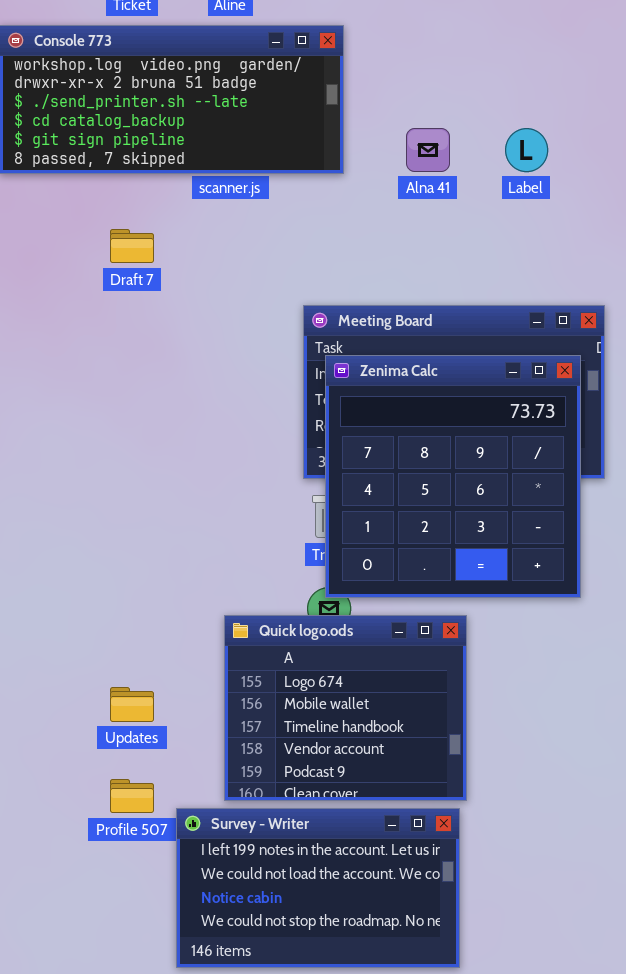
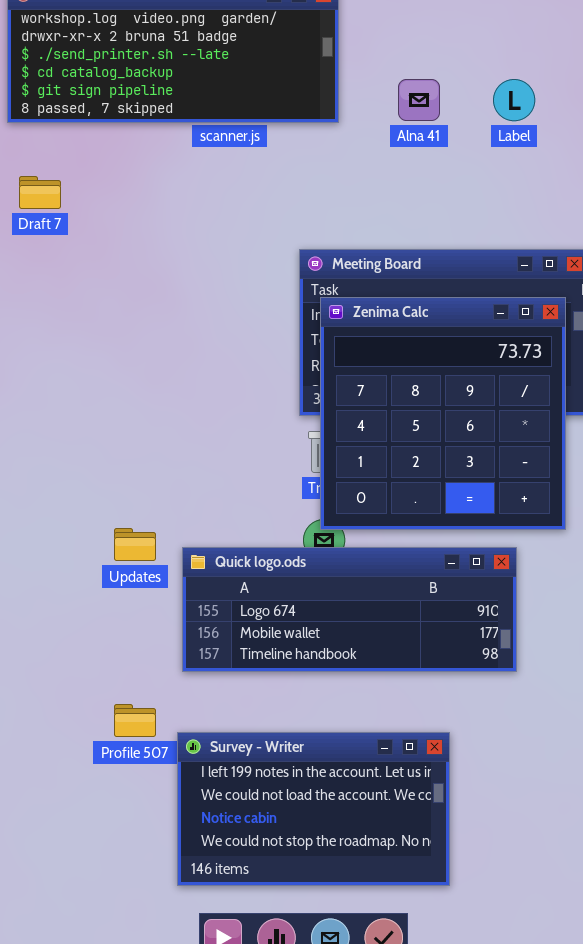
Draft 7: [110,229,154,263] -> [19,176,61,209], moved
Quick logo.ods: [224,615,467,801] -> [182,547,517,672], moved, resized
Updates: [110,687,154,722] -> [114,528,156,561], moved

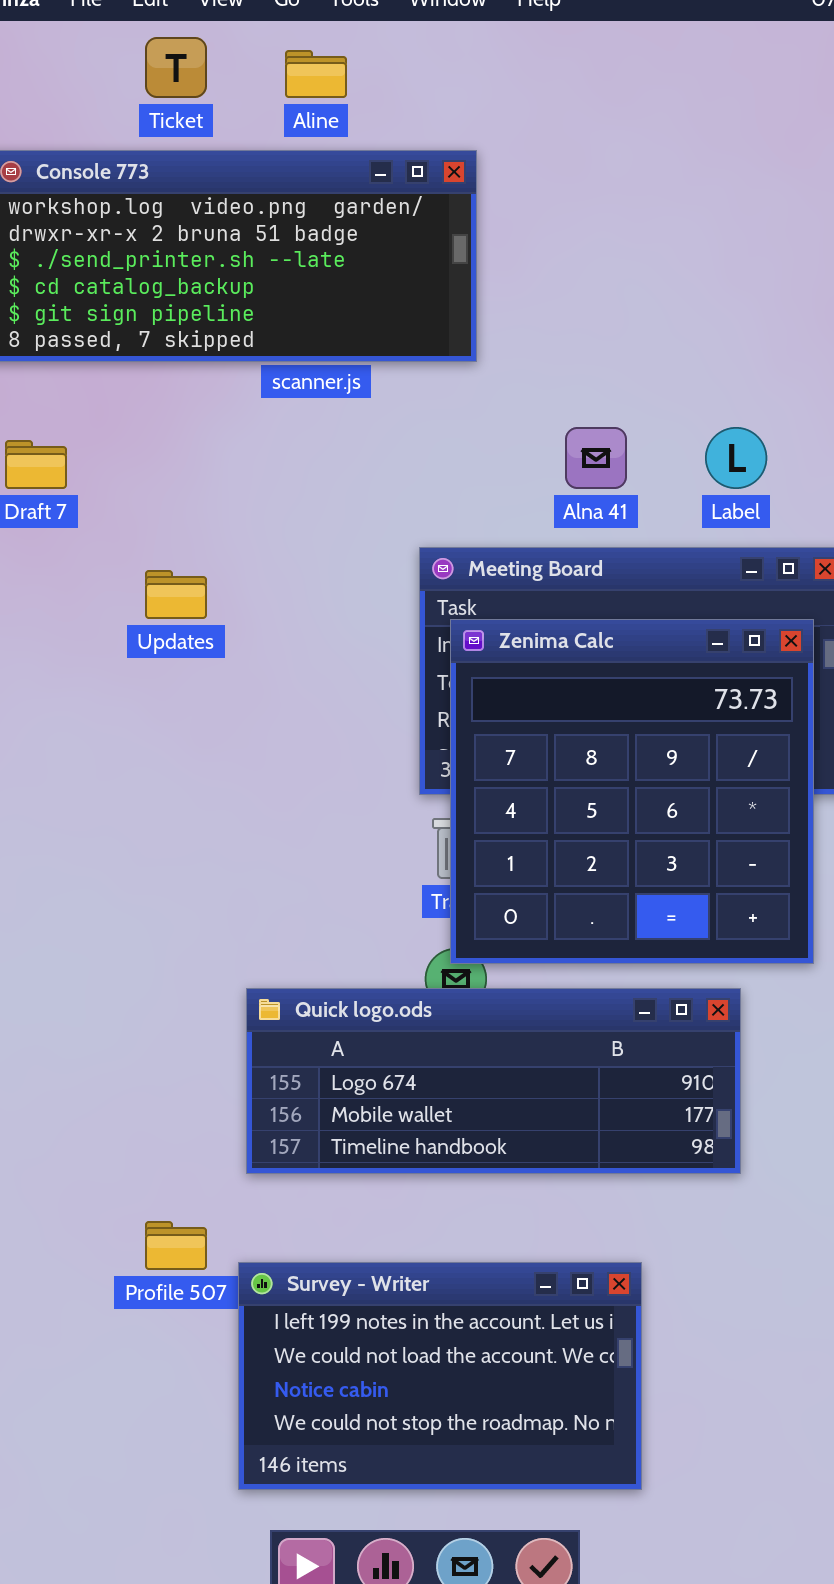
Alna 41: [398,79,440,121] -> [565,427,627,489], moved
Label: [493,79,535,121] -> [705,427,767,489], moved
Updates: [114,528,156,561] -> [145,570,207,619], moved

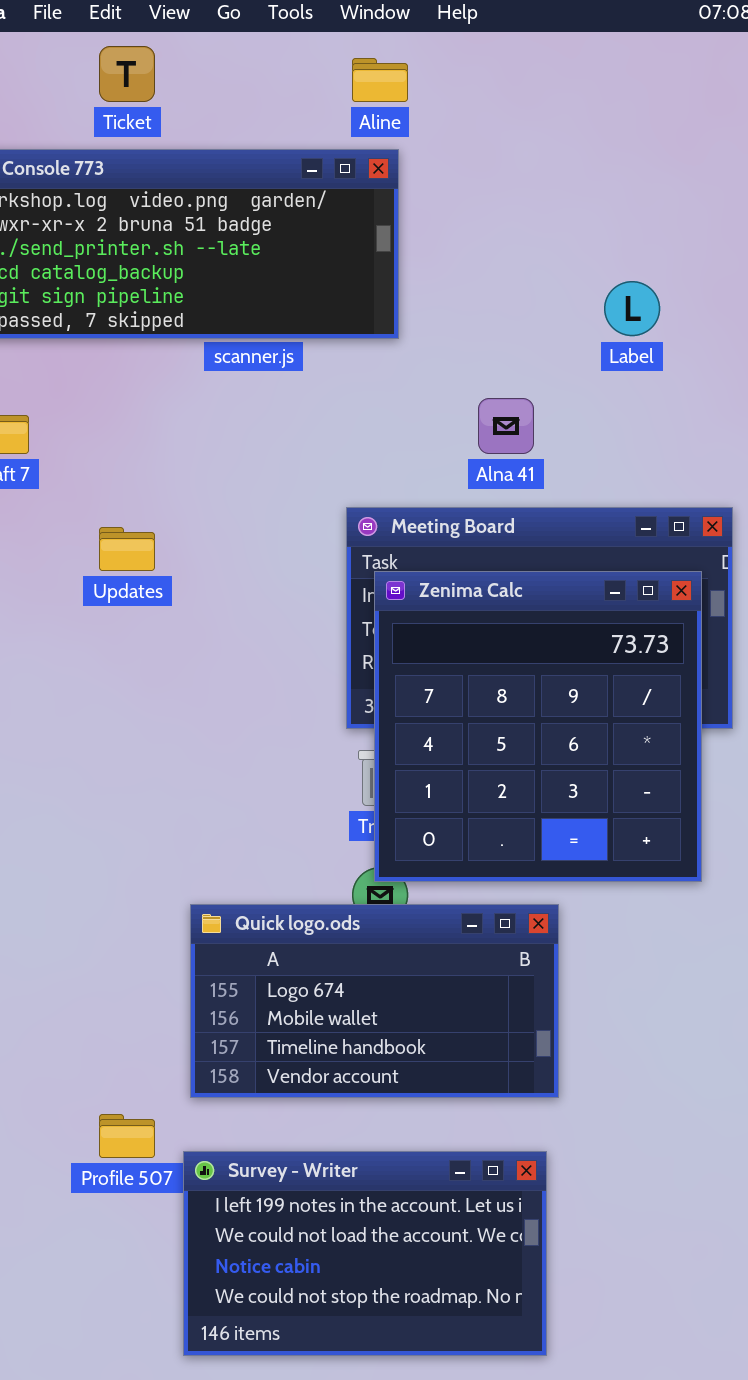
Aline: [285,50,347,98] -> [352,58,408,102], moved
Label: [705,427,767,489] -> [604,281,660,336], moved
Quick logo.ods: [246,988,741,1174] -> [190,904,559,1098], resized

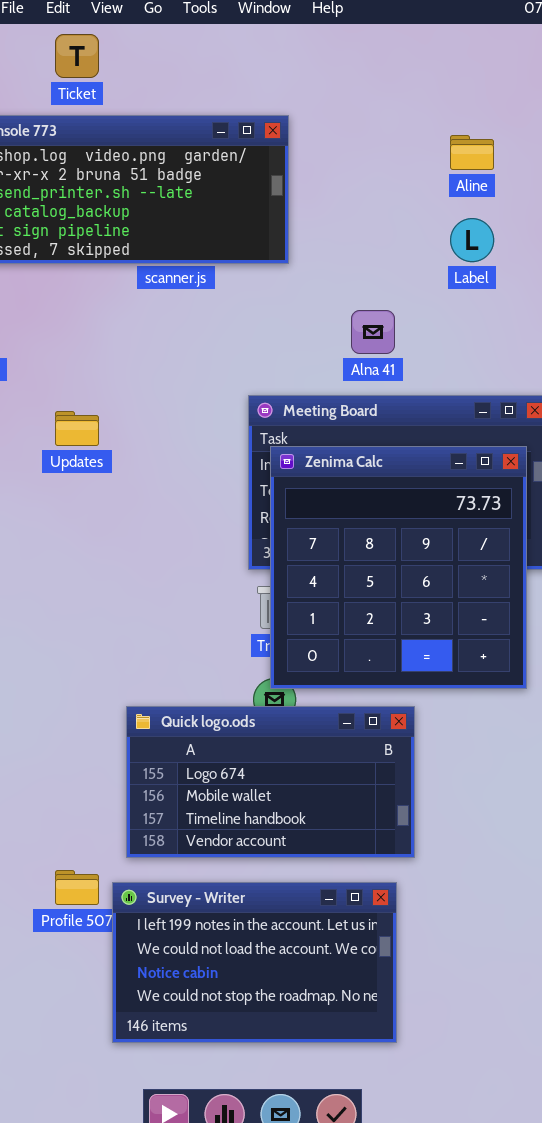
Aline: [352,58,408,102] -> [450,135,494,170], moved
Survey - Writer: [183,1151,547,1356] -> [112,882,397,1043], moved

